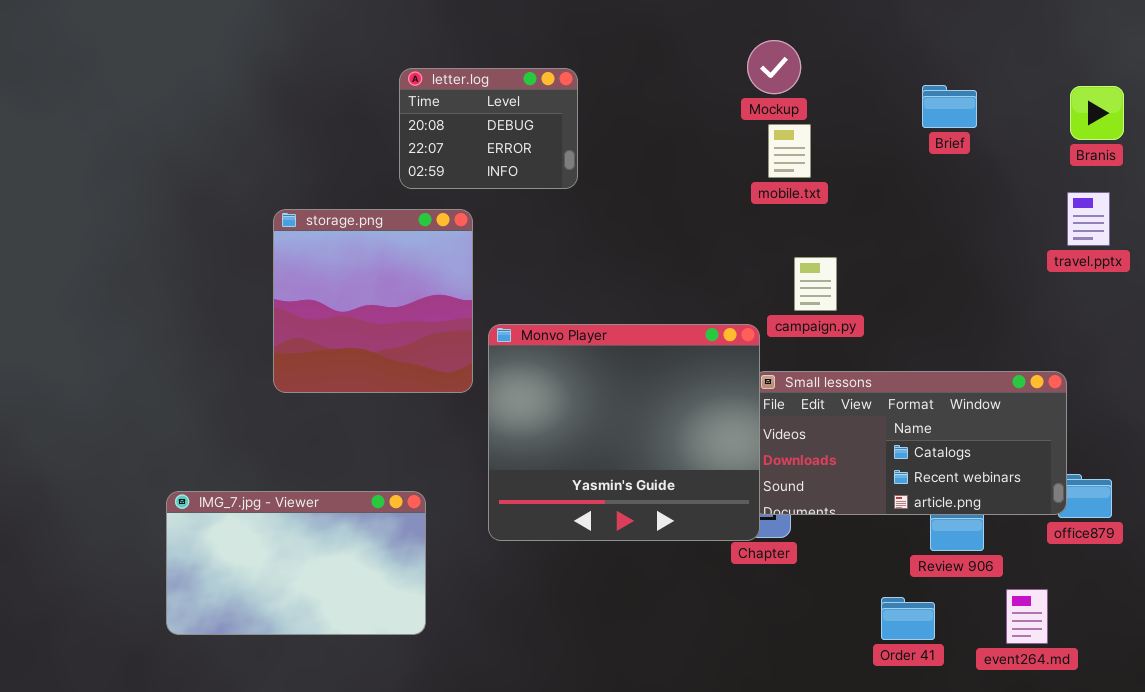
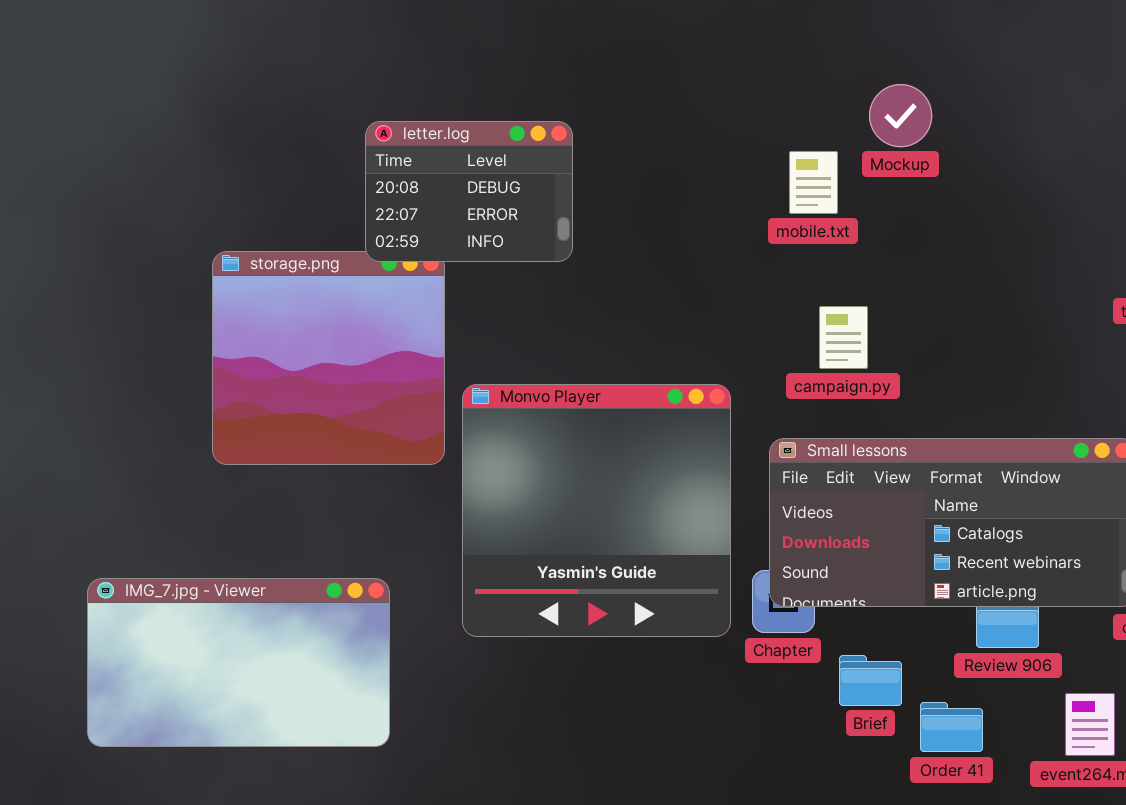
Mockup: [747,40,801,94] -> [869,84,932,147], moved
letter.log: [399,68,578,189] -> [365,121,573,262], moved
Brief: [922,85,977,128] -> [839,655,902,706], moved
Monvo Player: [488,324,760,541] -> [462,384,731,637], resized

